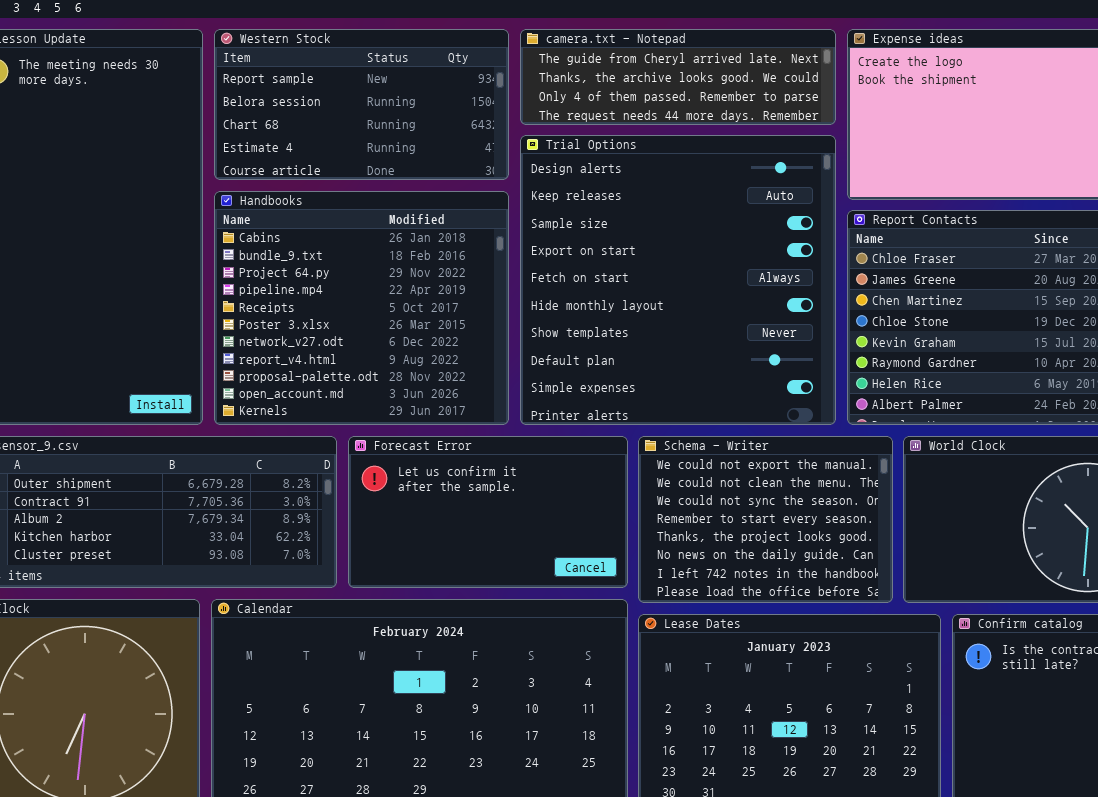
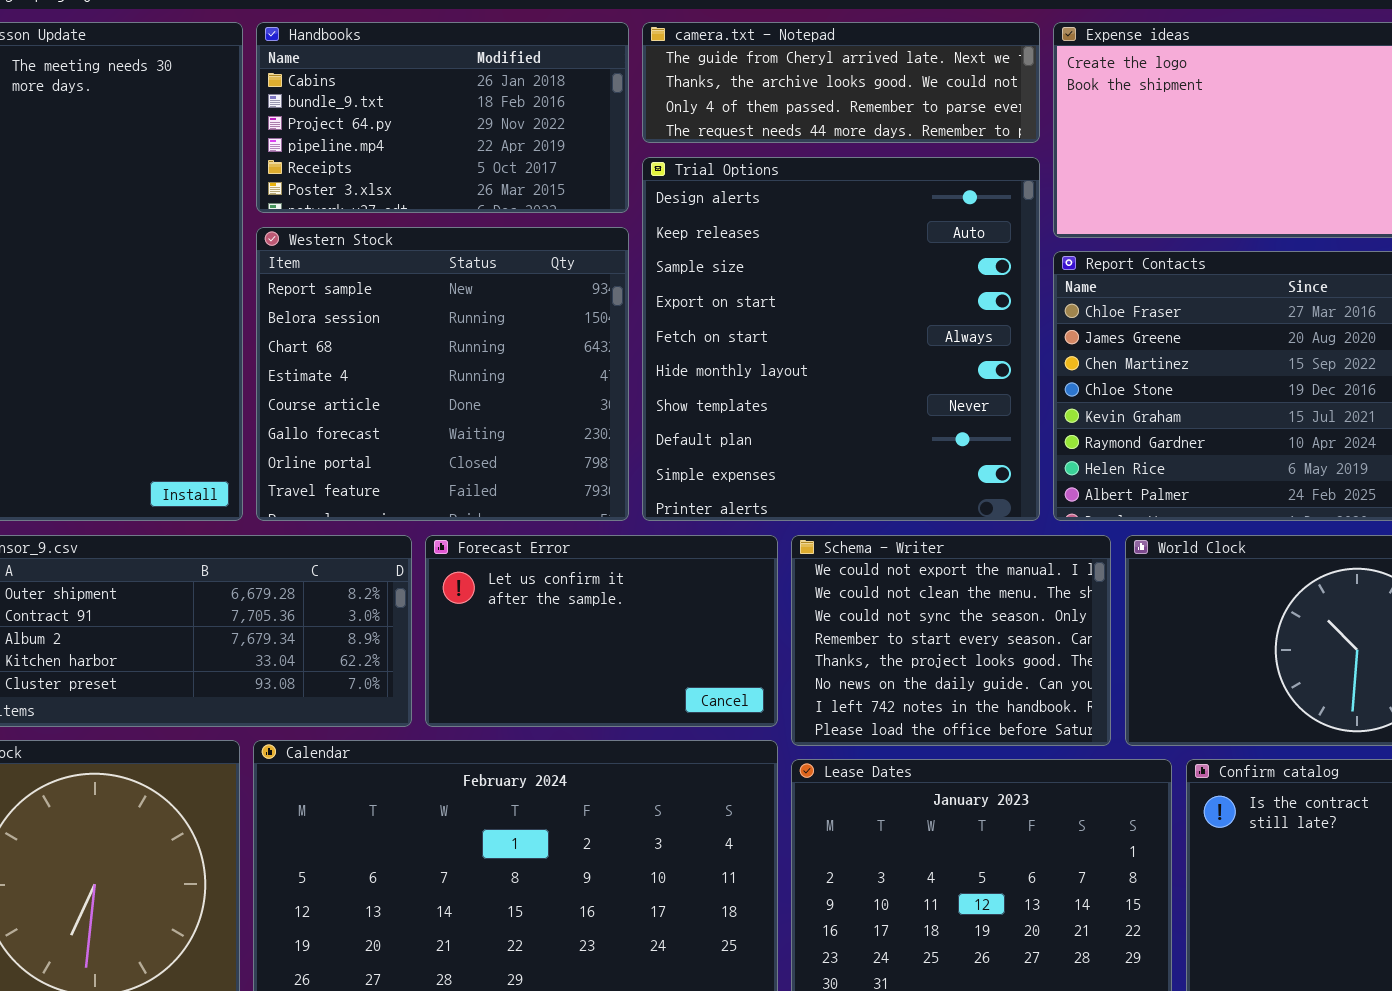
Western Stock: [214,29,509,180] -> [256,227,629,521], moved, resized
Handbooks: [214,191,509,425] -> [256,22,629,213], moved, resized

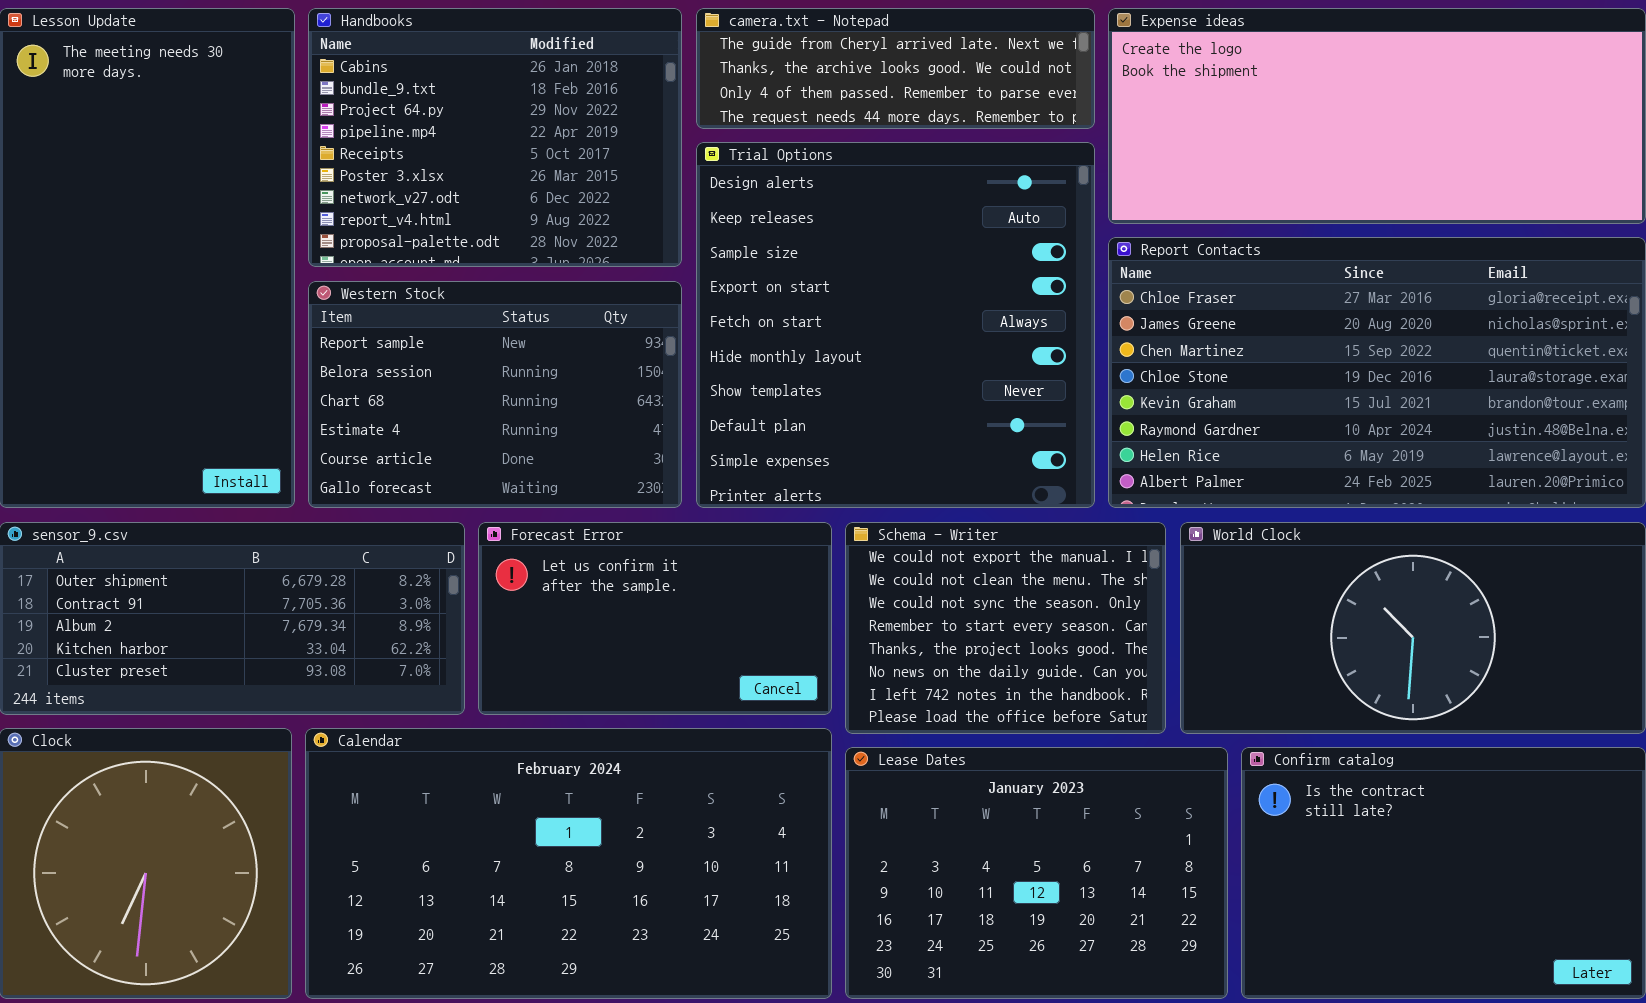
Handbooks: [256,22,629,213] -> [308,8,682,267], resized
Western Stock: [256,227,629,521] -> [308,281,682,508], resized

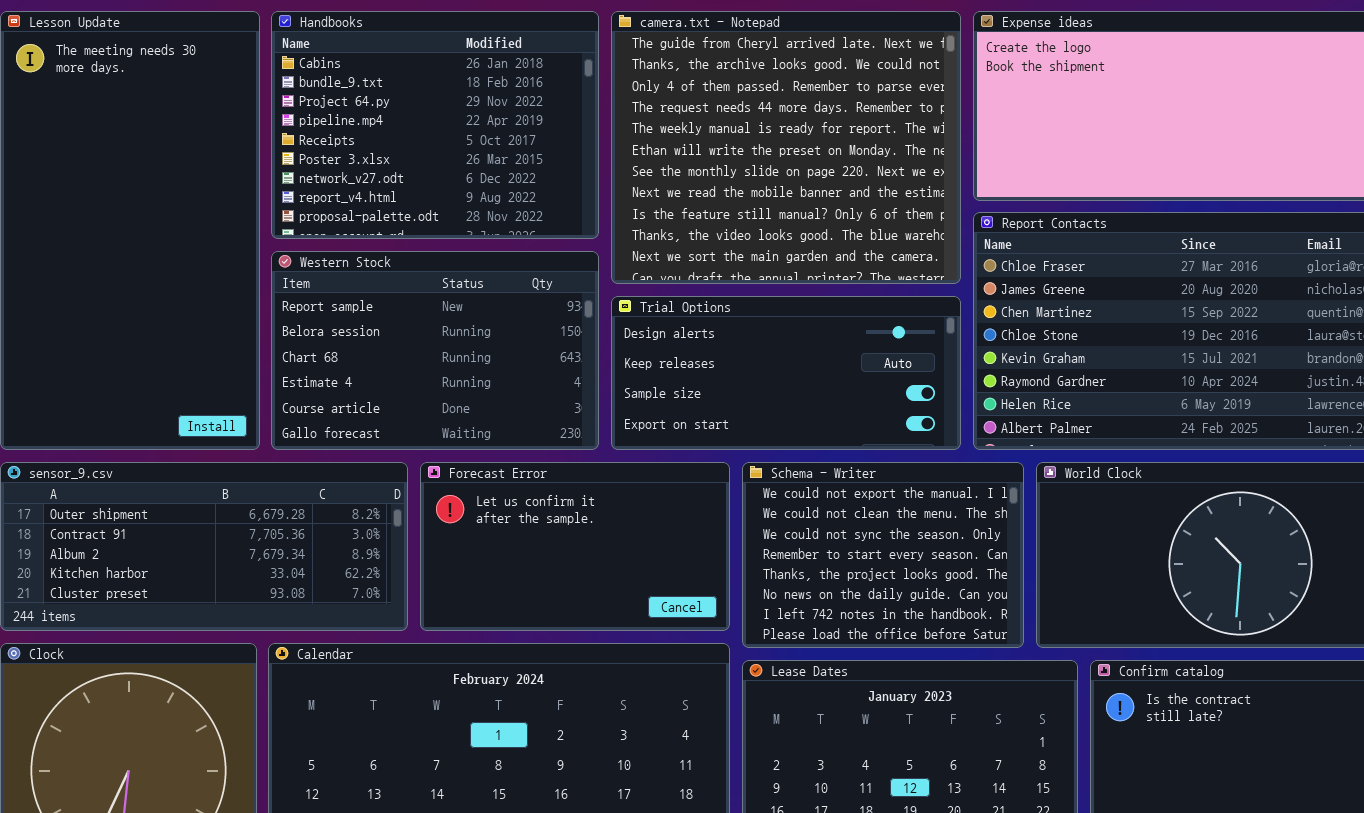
camera.txt - Notepad: [696,8,1095,129] -> [611,11,961,284], resized
Trial Options: [696,142,1095,508] -> [611,296,961,450], resized

